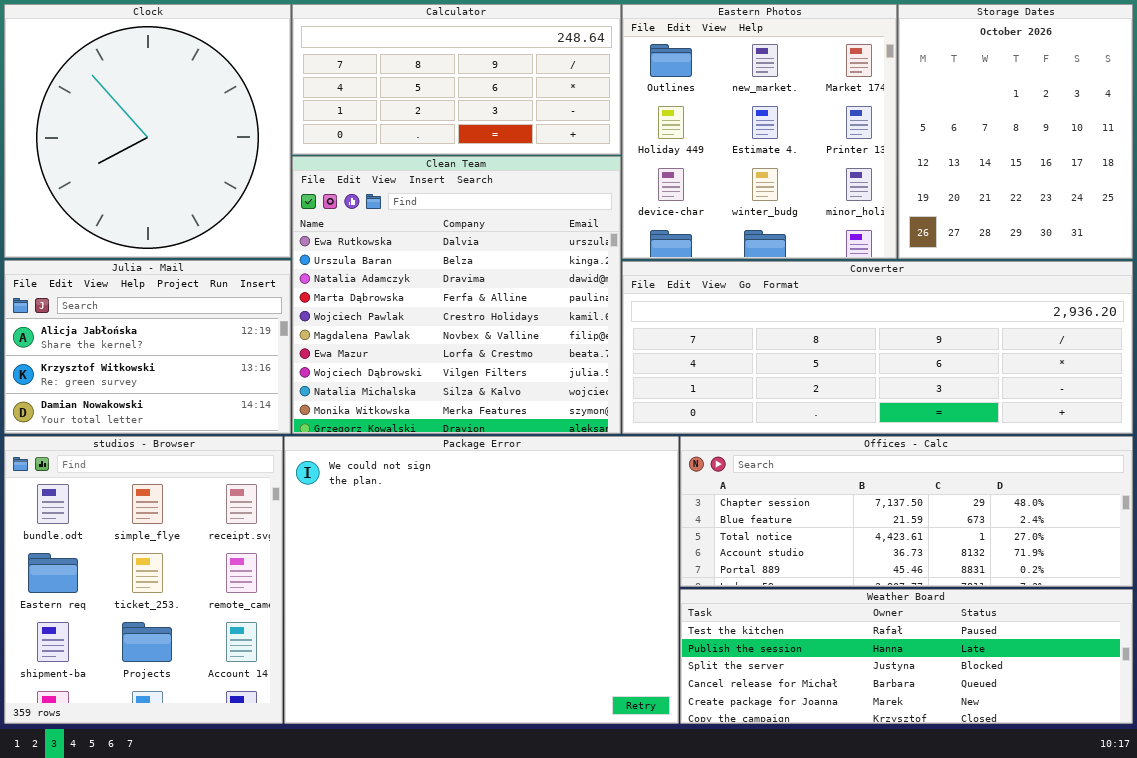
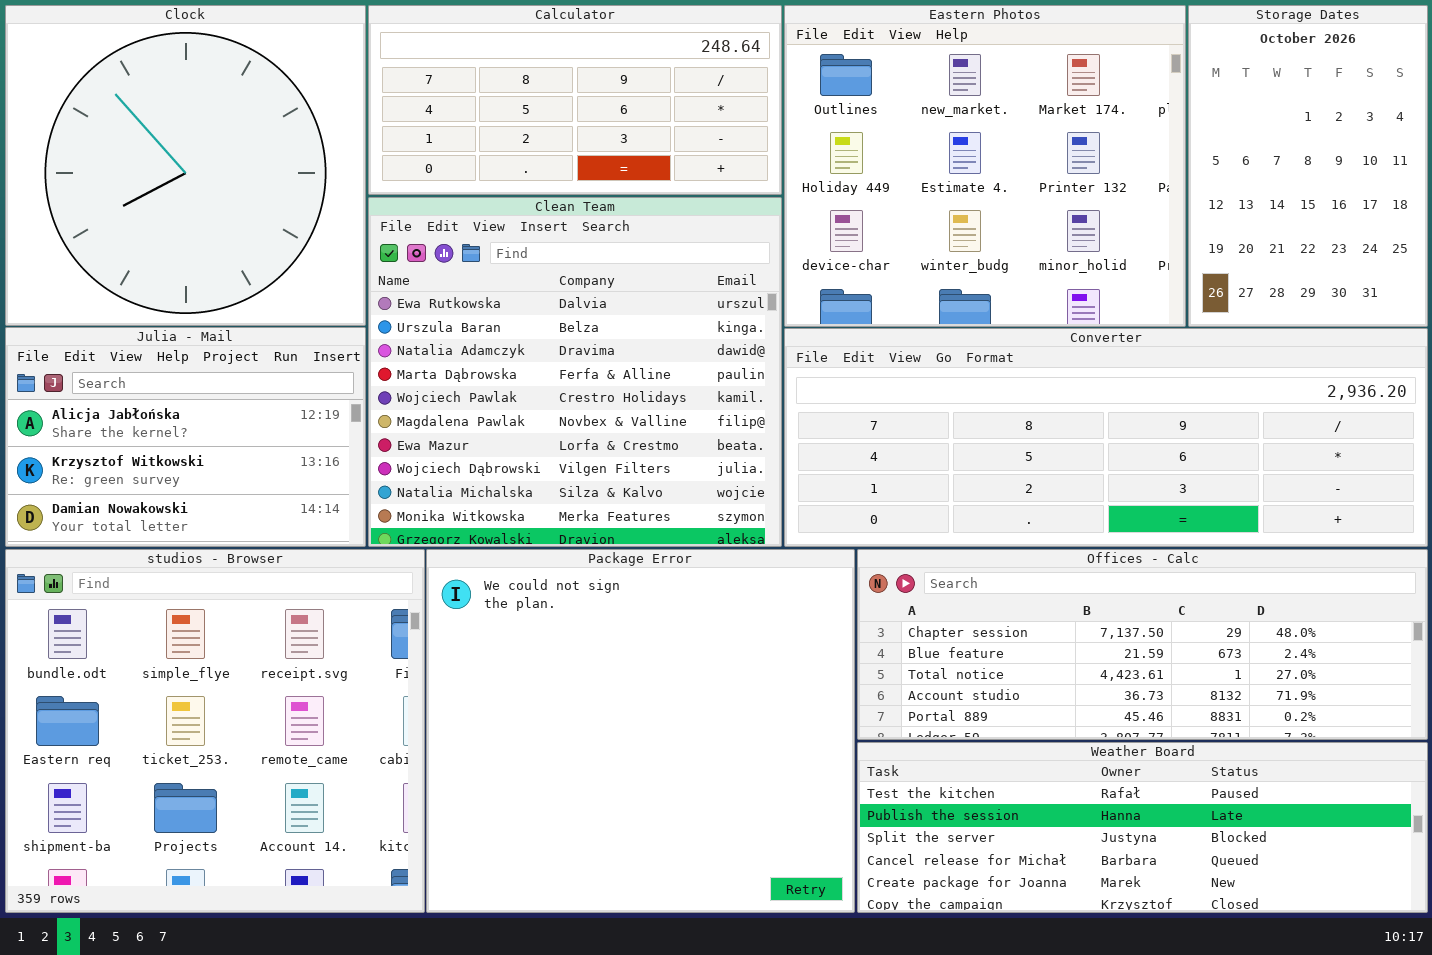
Eastern Photos: [622,4,897,259] -> [784,5,1186,327], resized
Storage Dates: [898,4,1133,259] -> [1188,5,1428,327], resized
studios - Browser: [4,436,283,724] -> [5,549,425,913], resized
Package Error: [284,436,679,724] -> [426,549,855,913], resized

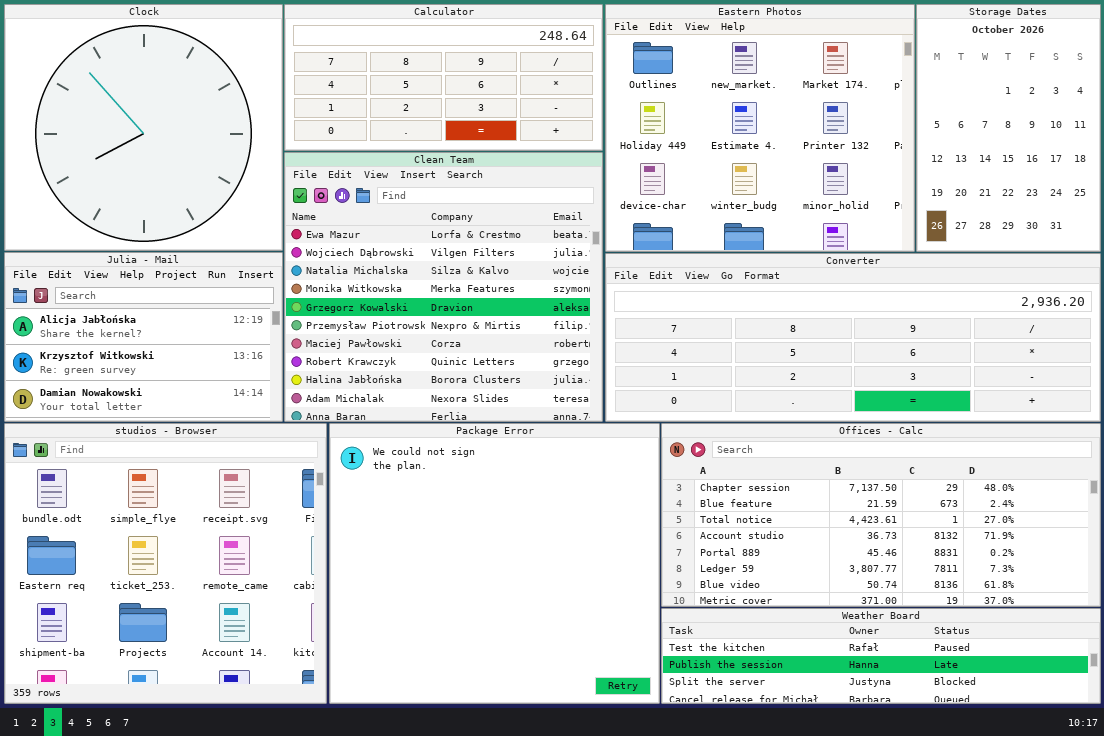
Clean Team: [368,197,782,547] -> [284,152,603,422], scrolled down 6 rows
Offices - Calc: [857,549,1428,740] -> [661,423,1101,607], resized
Weather Board: [857,742,1428,913] -> [661,608,1101,704], resized

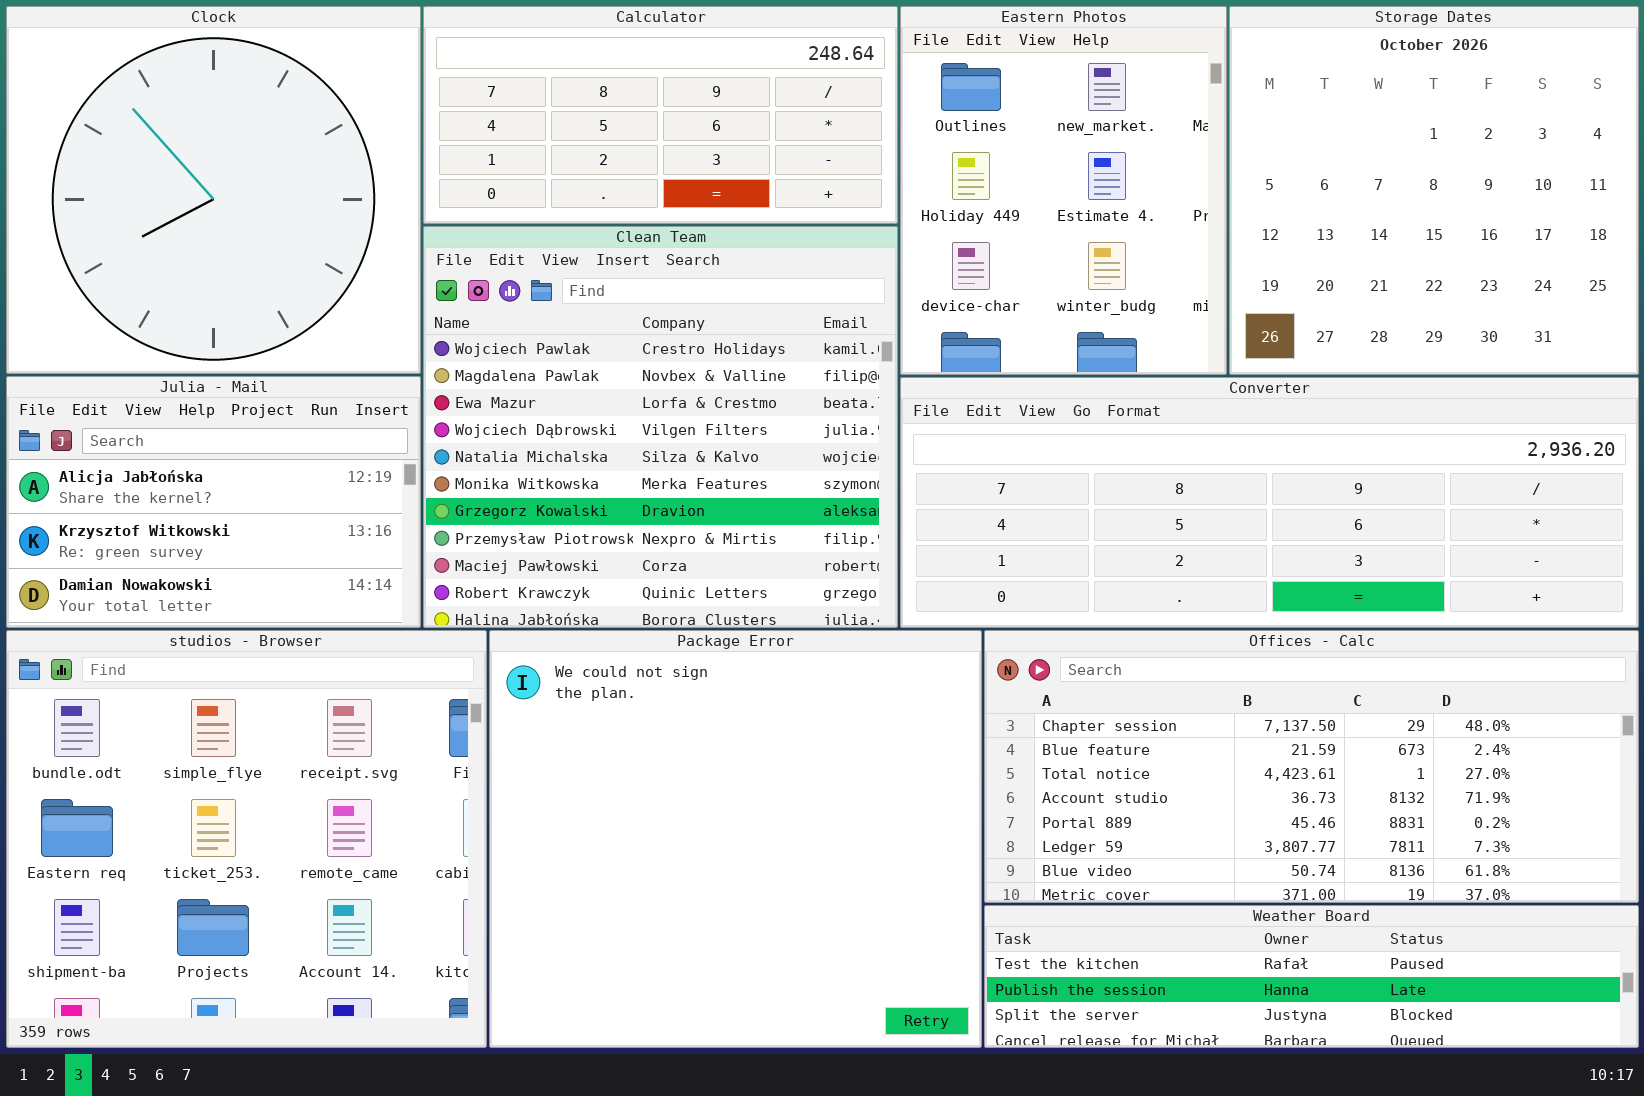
Eastern Photos: [605,4,915,252] -> [900,6,1227,375], resized
Storage Dates: [916,4,1101,252] -> [1229,6,1639,375], resized
Clean Team: [284,152,603,422] -> [423,226,898,628], scrolled up 2 rows

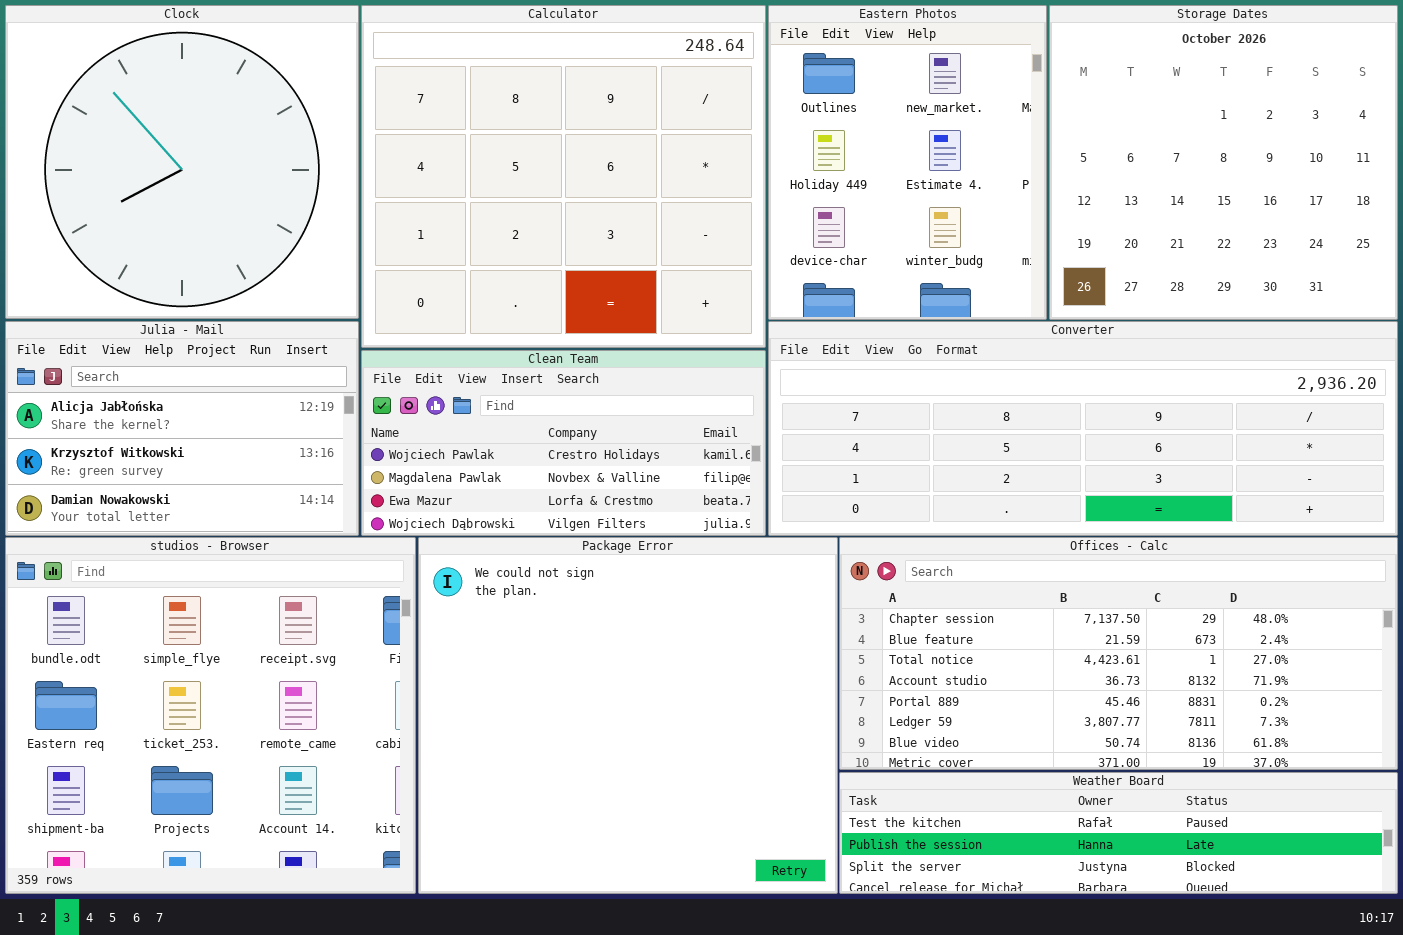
Calculator: [423,6,898,224] -> [361,5,766,348], resized
Clean Team: [423,226,898,628] -> [361,350,766,536], resized

